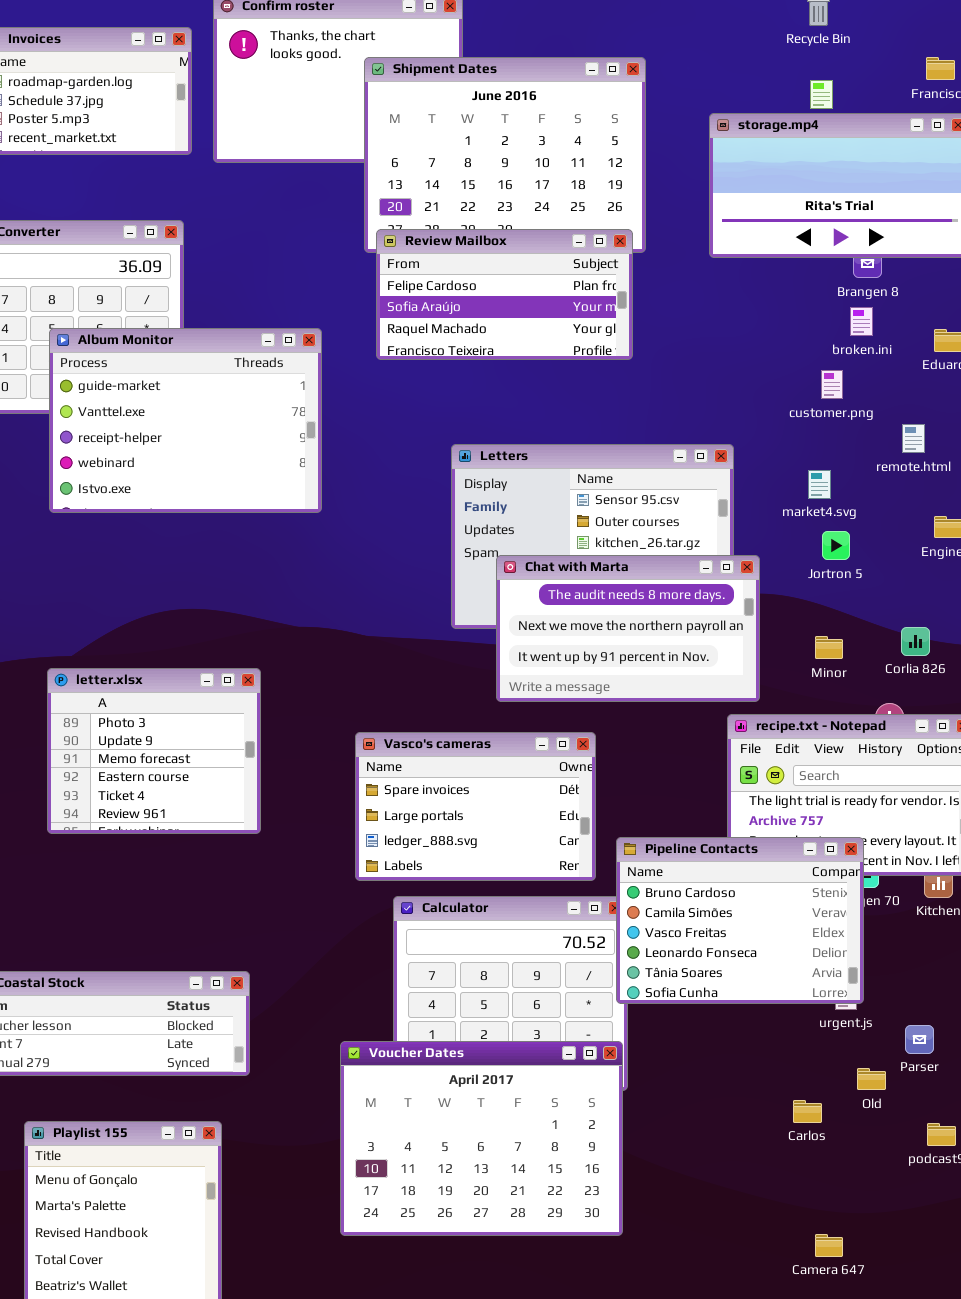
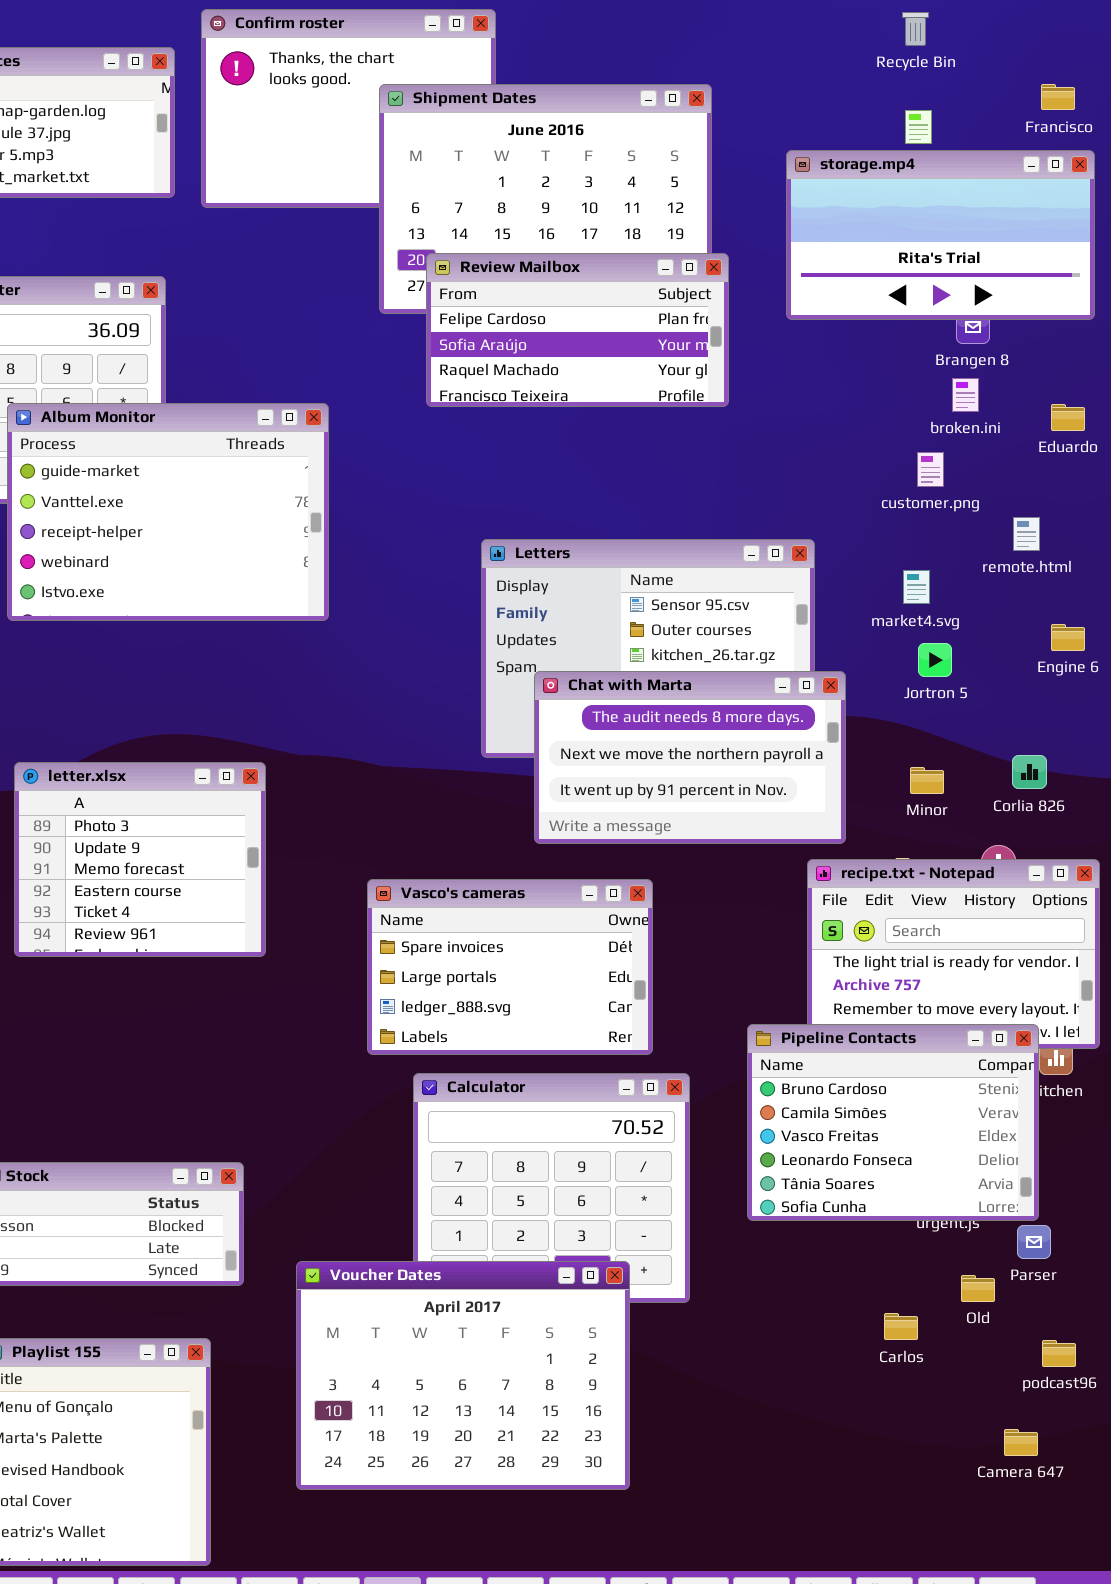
Review Mailbox: [376,229,633,360] -> [426,253,729,407], moved
letter.xlsx: [47,668,261,834] -> [14,762,266,957], moved
Pipeline Contacts: [616,837,864,1004] -> [747,1024,1039,1221], moved
Voucher Dates: [340,1041,623,1236] -> [296,1261,630,1490], moved
Camera 647: [815,1234,843,1257] -> [1004,1429,1038,1456], moved

